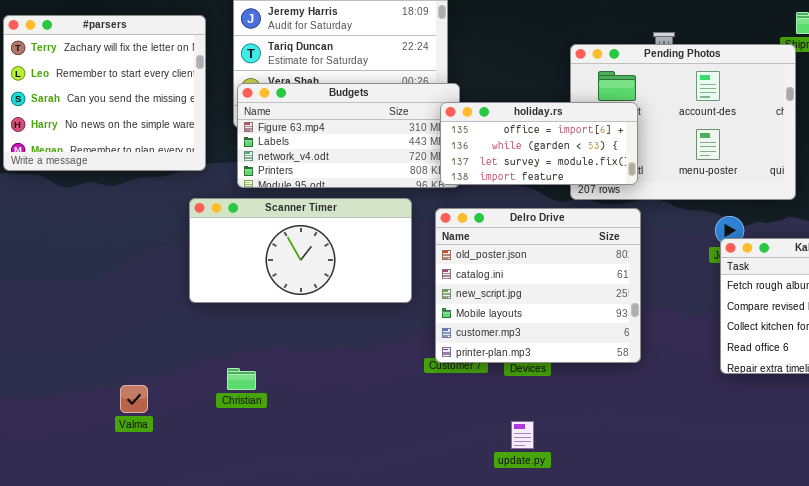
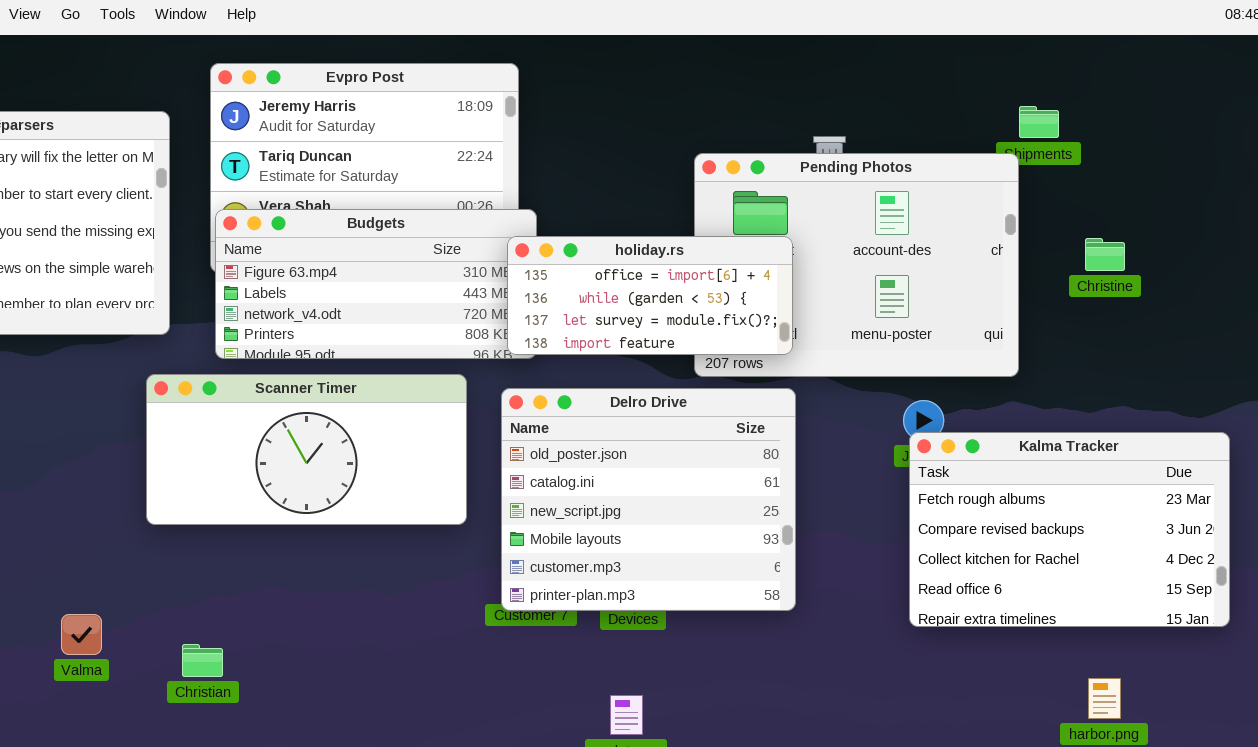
Christian: [227,368,256,390] -> [182,644,223,677], moved
Valma: [120,385,148,413] -> [61,614,102,655], moved

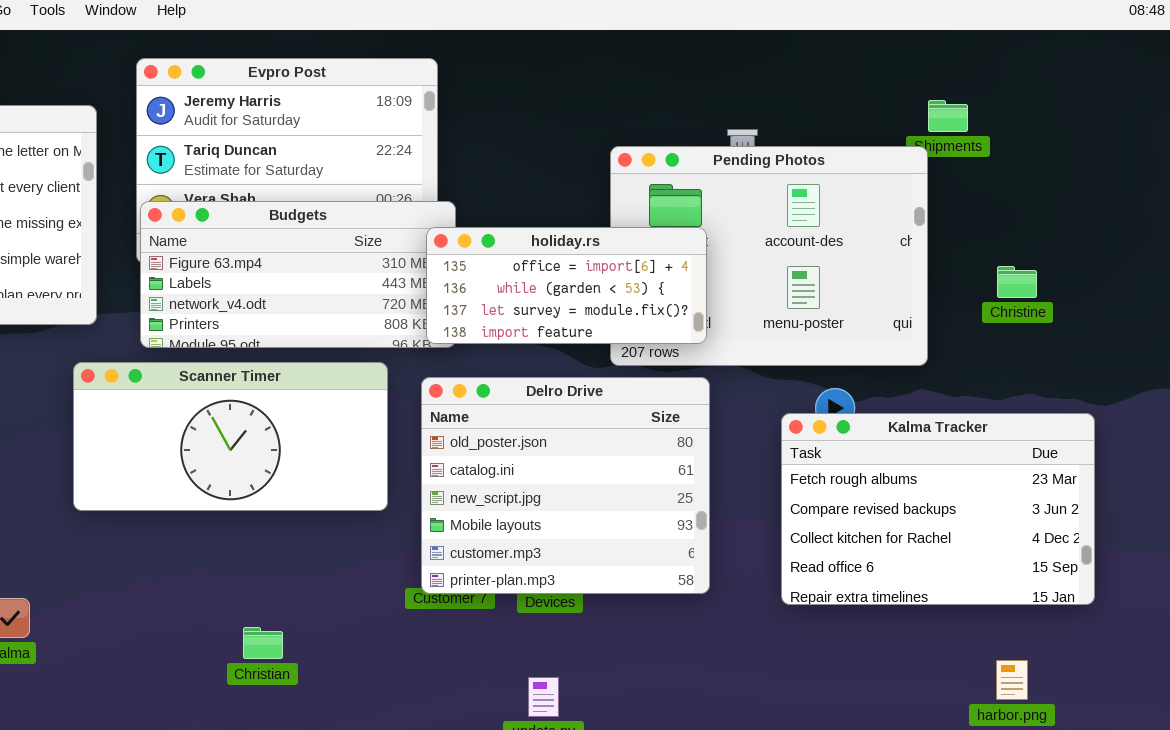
Christine: [1085,238,1125,271] -> [997,266,1037,298], moved
Kalma Tracker: [909,432,1230,627] -> [781,413,1095,605], moved
Christian: [182,644,223,677] -> [243,627,283,659], moved

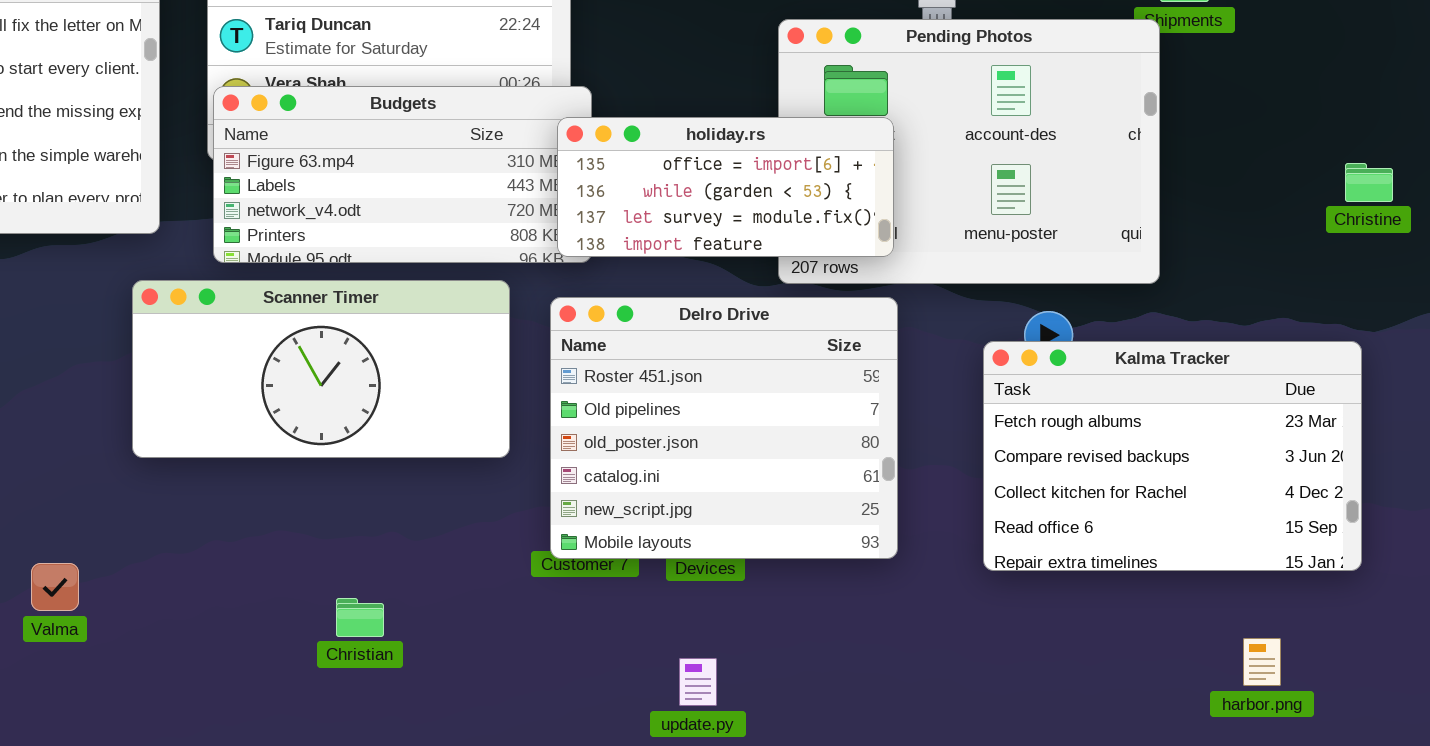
Christine: [997,266,1037,298] -> [1345,163,1393,202], moved
Delro Drive: [421,377,710,594] -> [550,297,898,559], scrolled up 2 rows

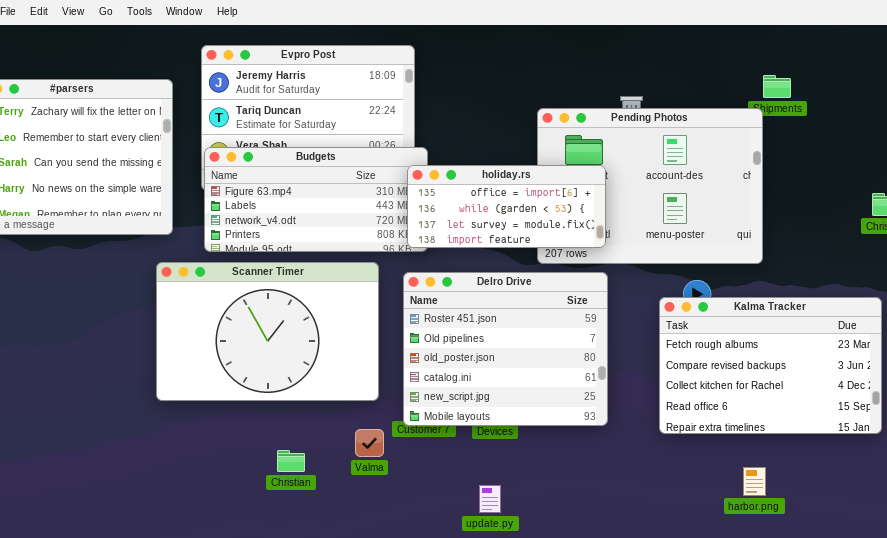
Scanner Timer: [132,280,510,458] -> [156,262,379,401], resized
Valma: [31,563,79,611] -> [355,429,384,457], moved
harbor.png: [1243,638,1281,686] -> [743,467,766,496], moved

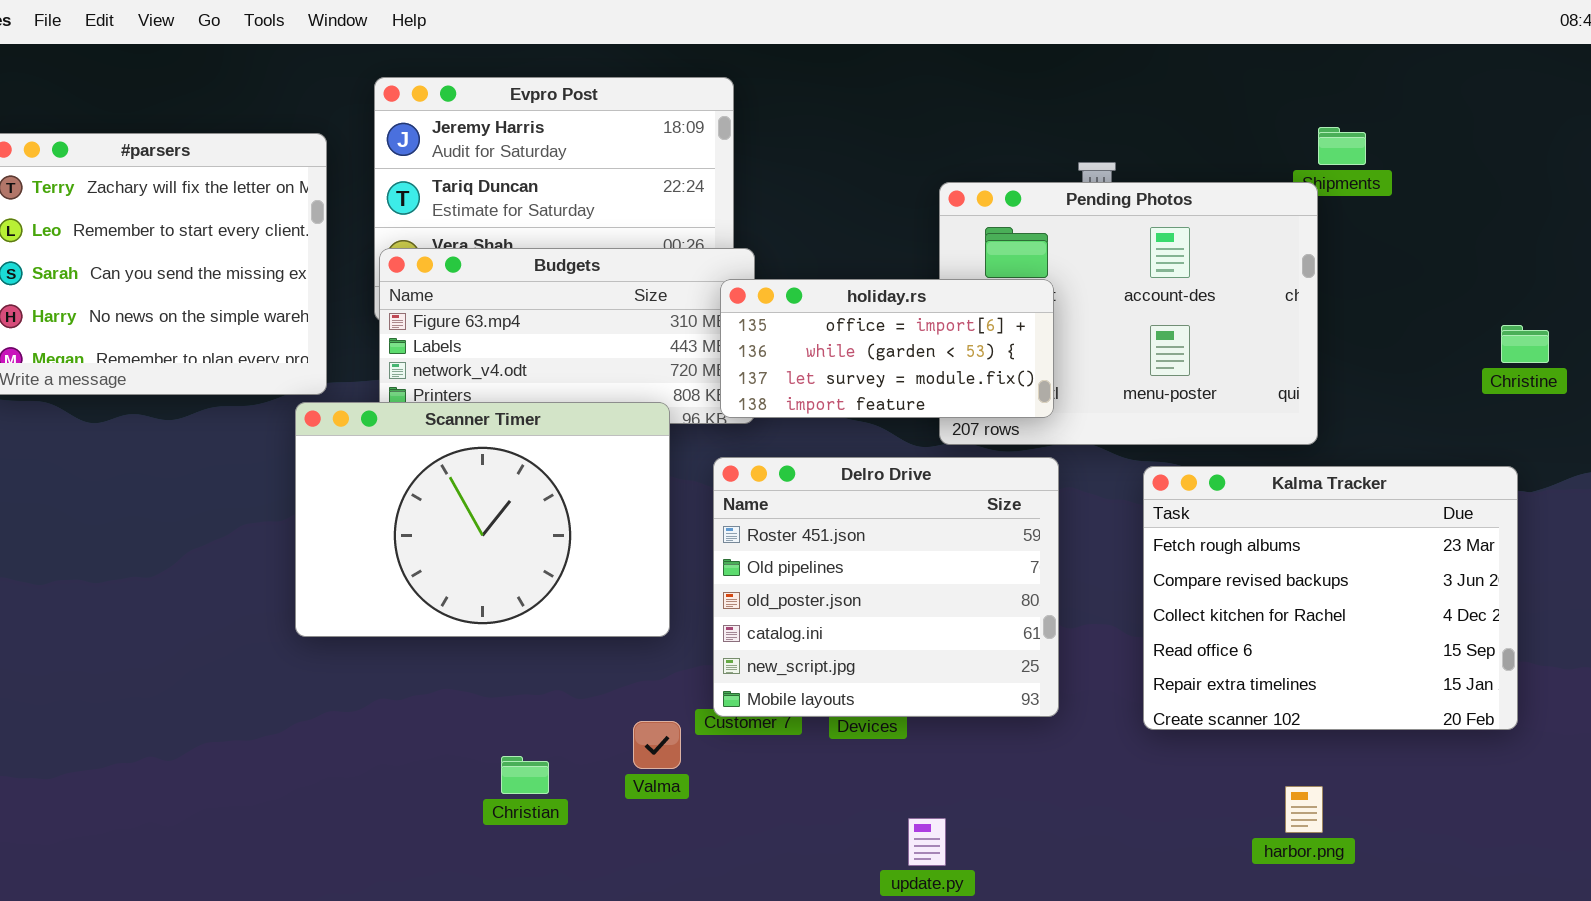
Scanner Timer: [156,262,379,401] -> [295,402,670,637], moved
Kalma Tracker: [659,297,882,434] -> [1143,466,1518,730], resized
update.py: [479,485,501,513] -> [908,818,946,866], moved

